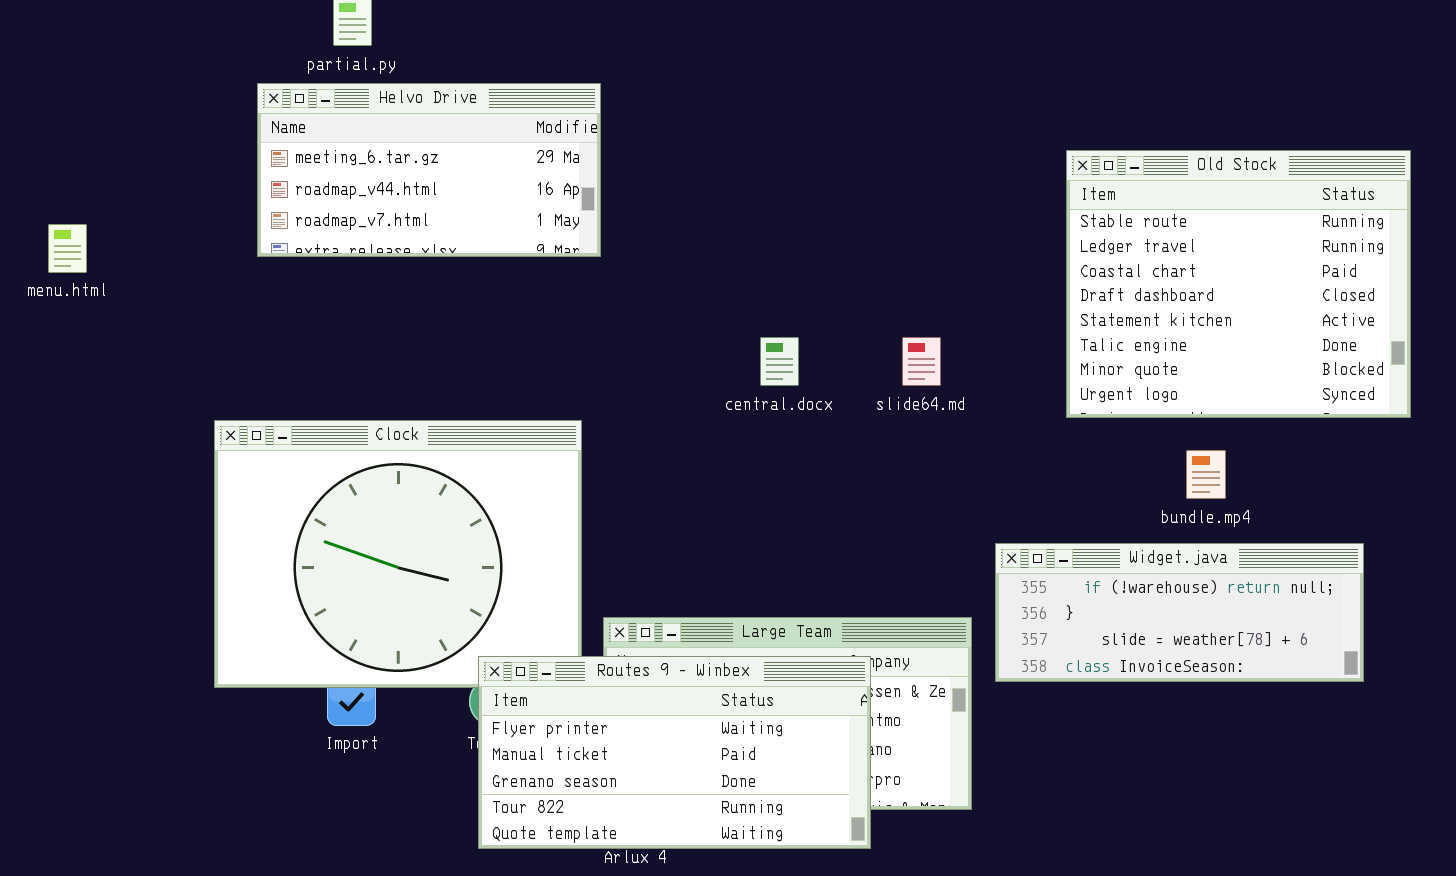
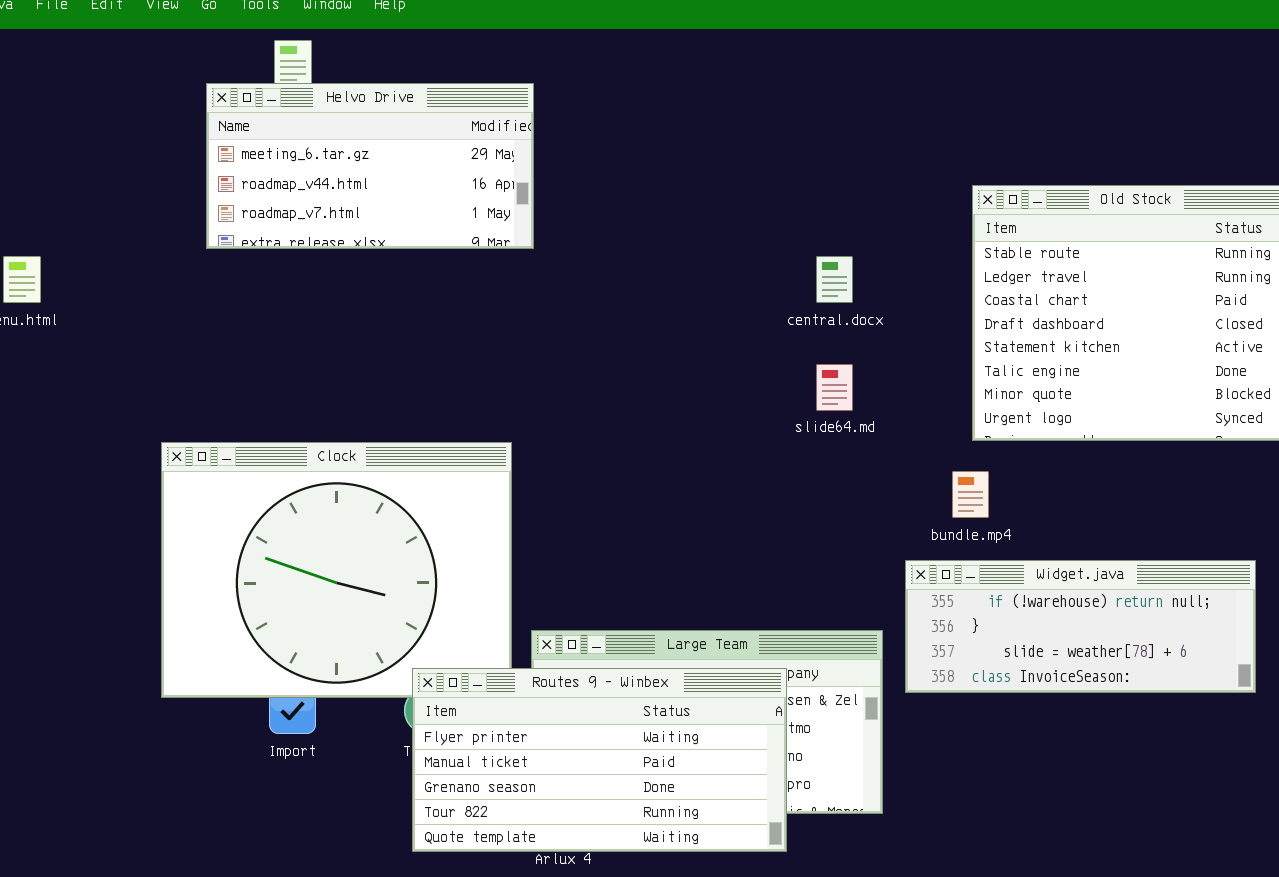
Helvo Drive: [257,83,601,257] -> [206,83,534,249], moved
central.docx: [760,337,799,386] -> [816,256,853,303], moved
bundle.mp4: [1186,450,1226,499] -> [952,471,989,518], moved

